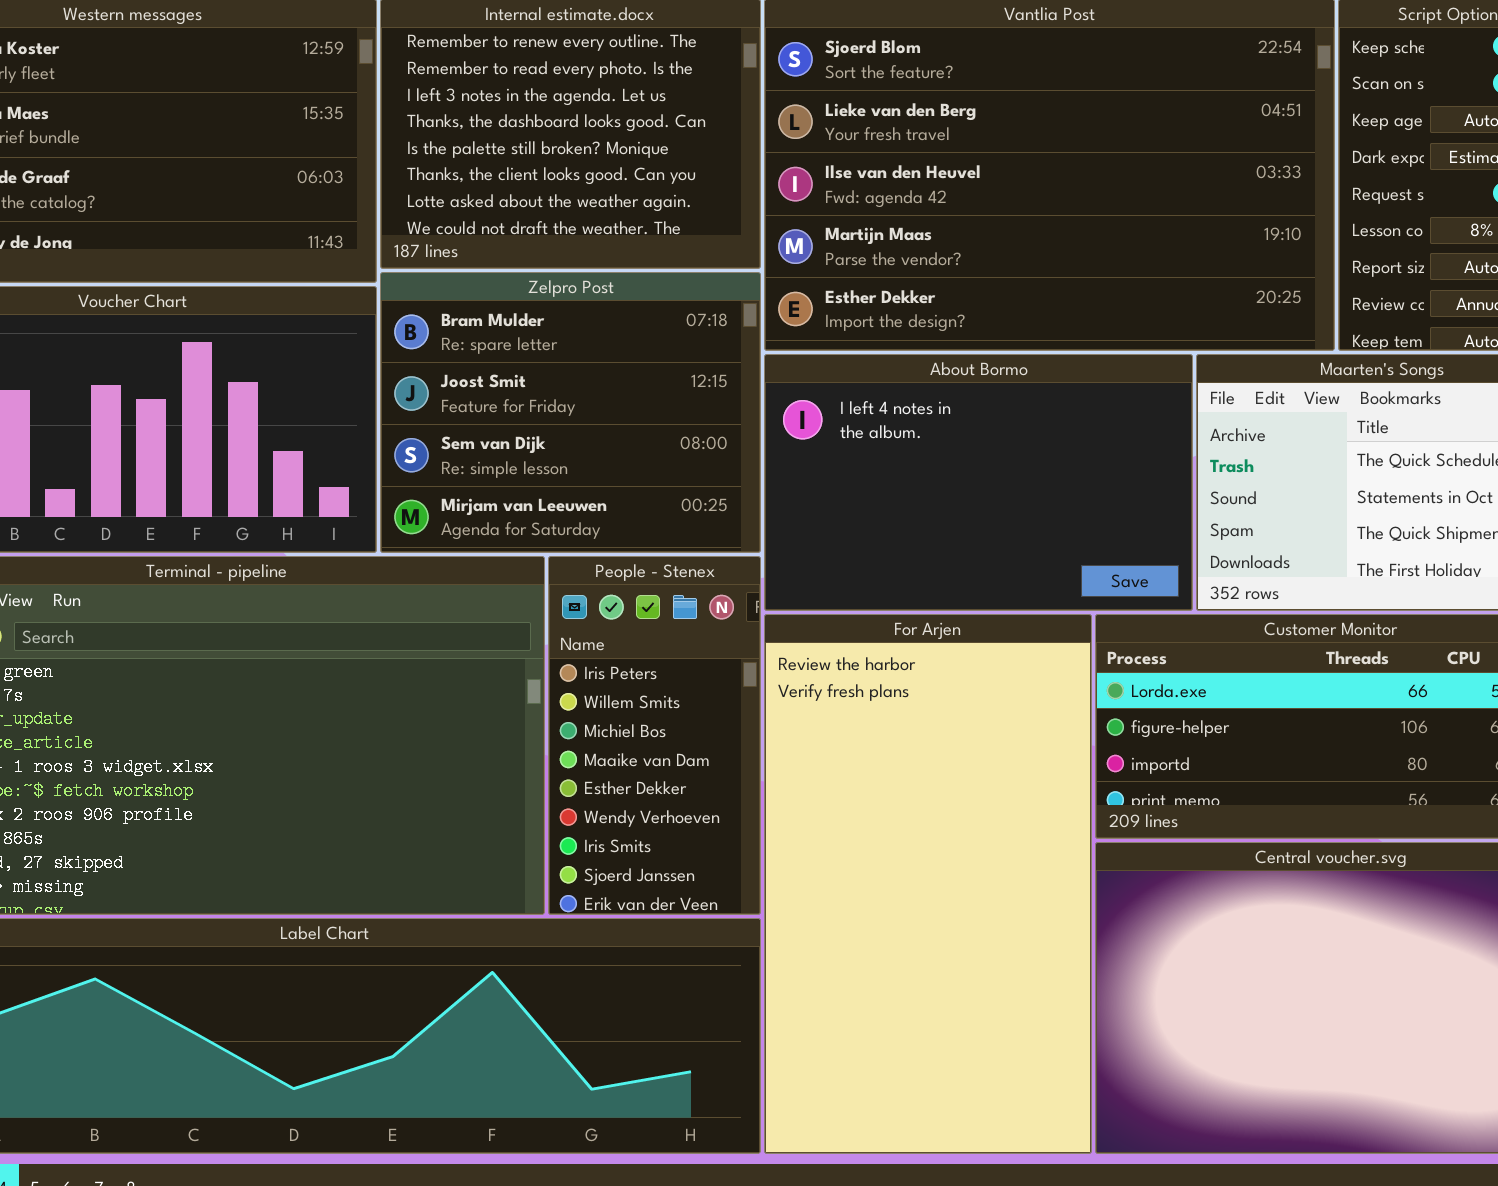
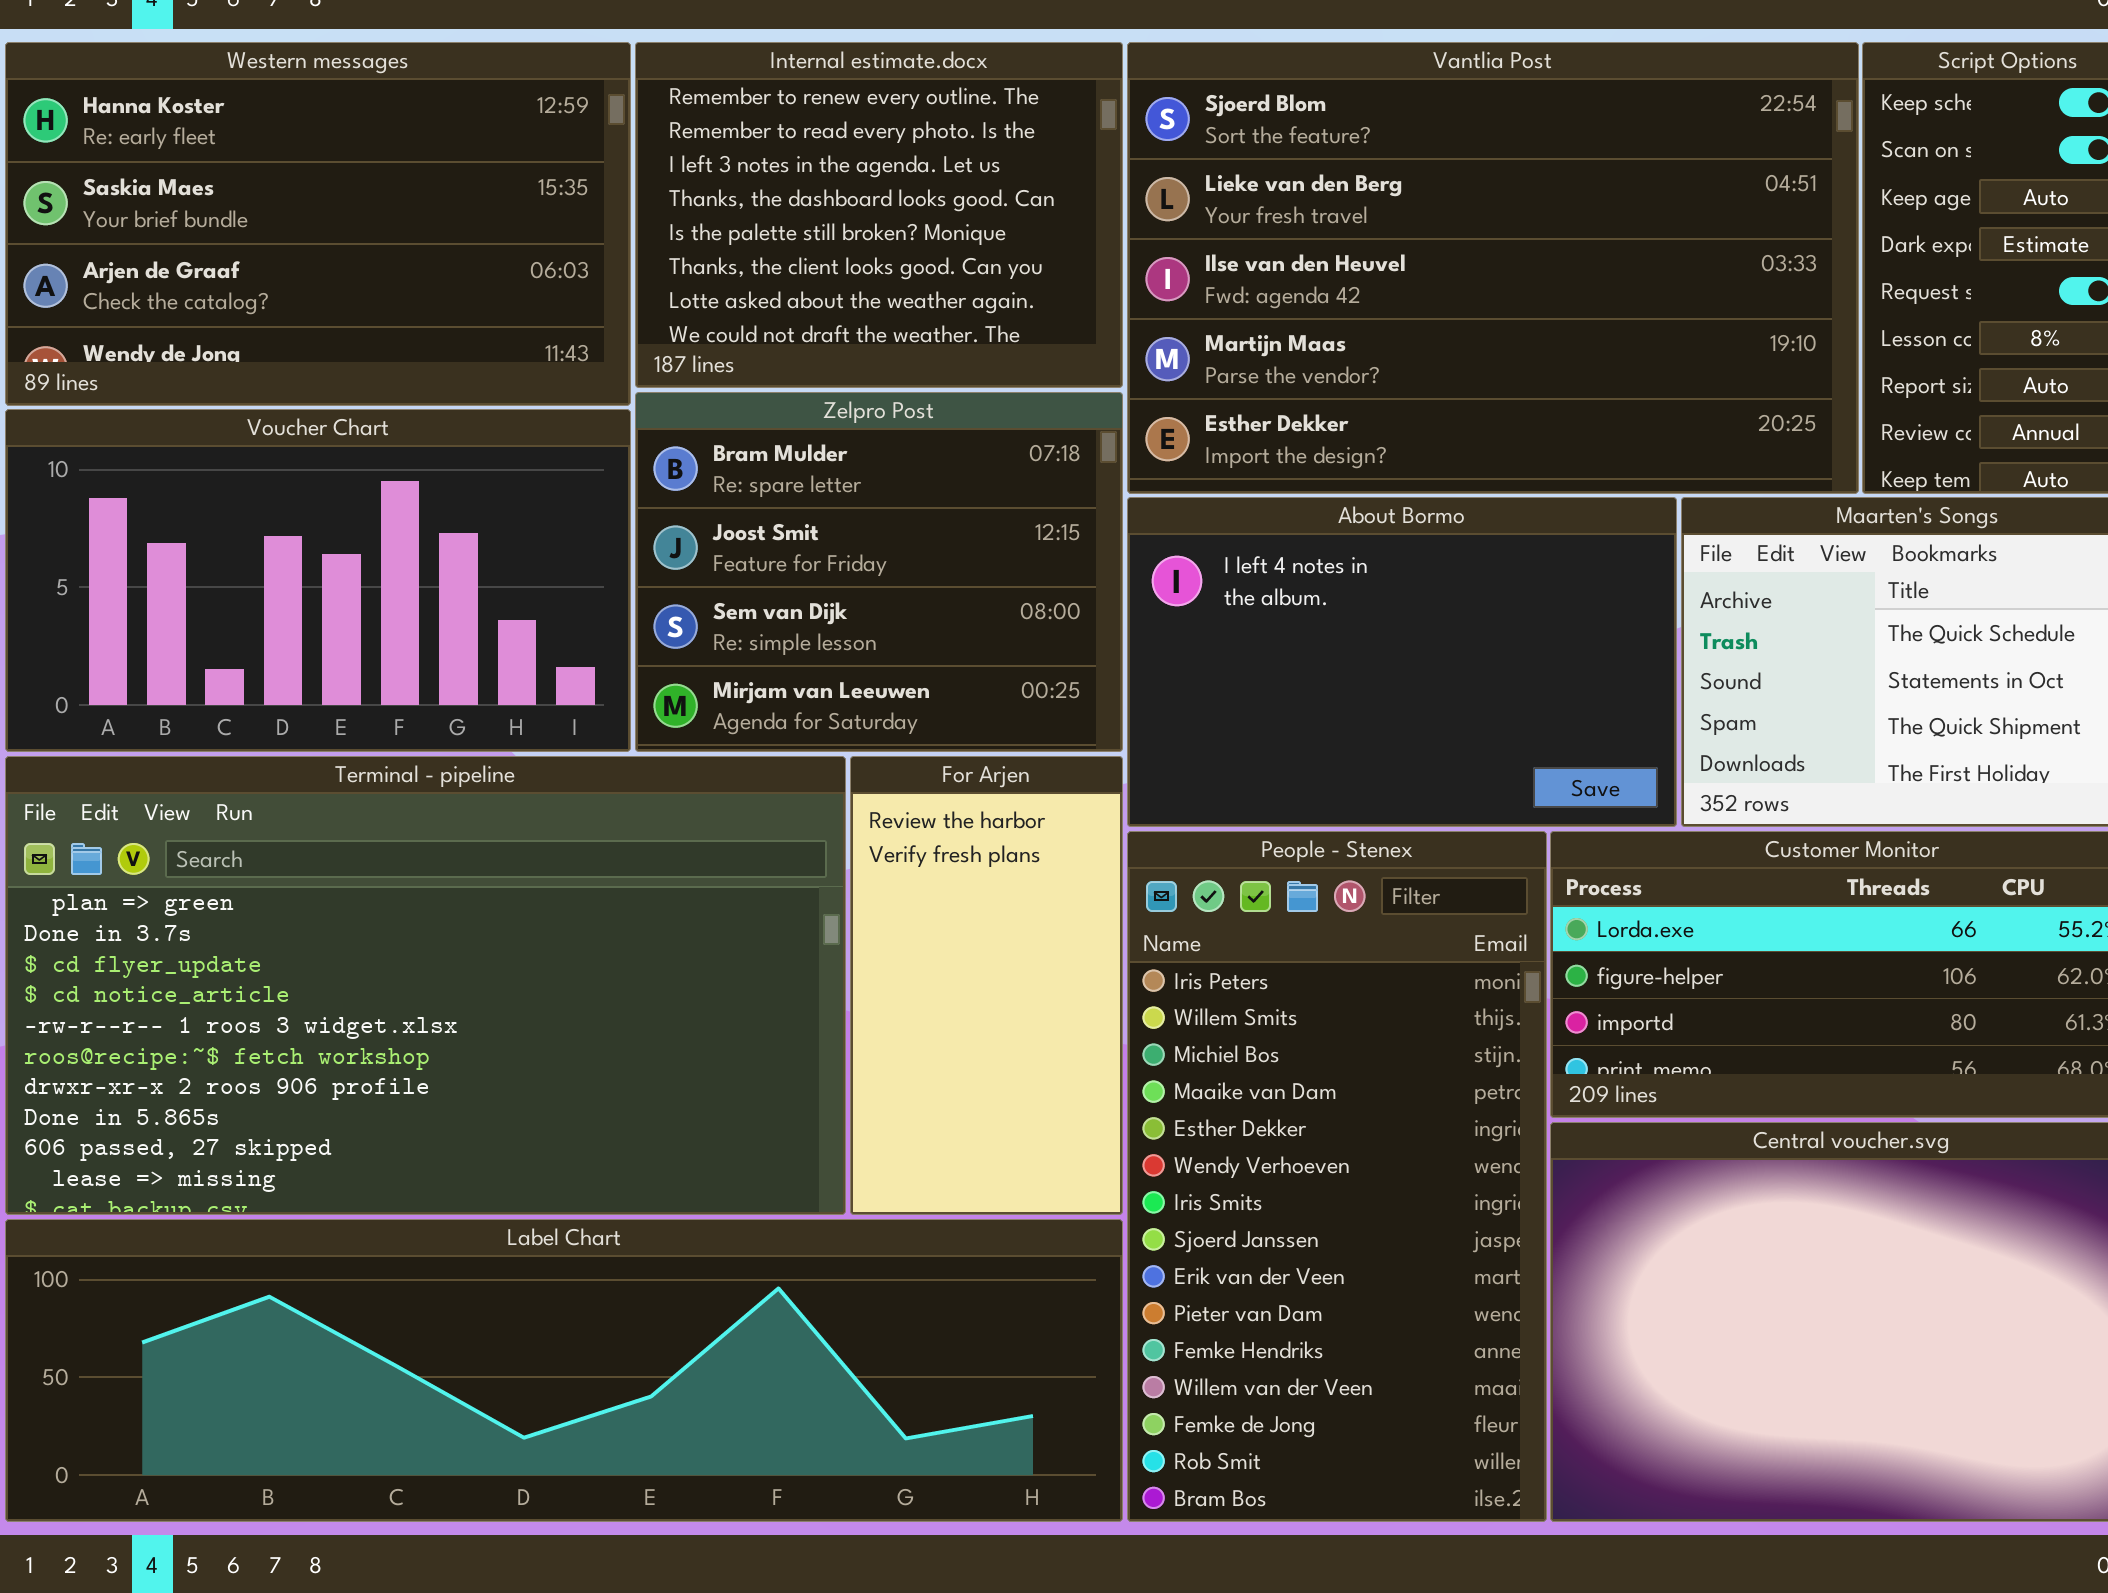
People - Stenex: [548,556,761,915] -> [1127,831,1547,1522], moved, resized
For Arjen: [764,614,1092,1154] -> [850,756,1123,1215], moved, resized

